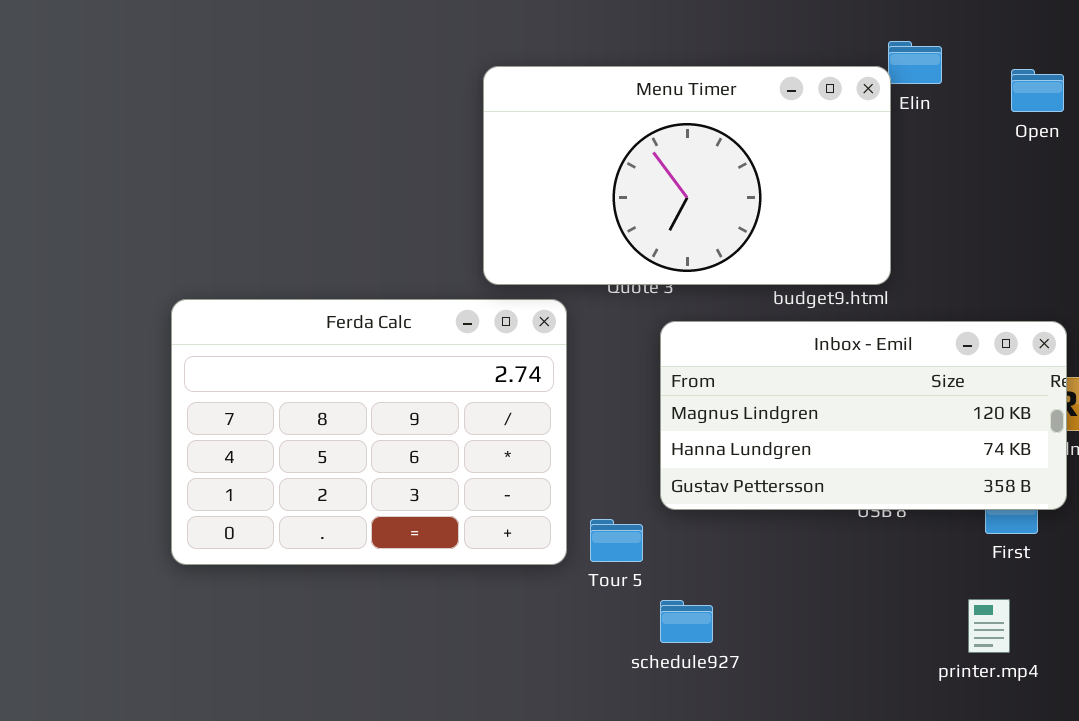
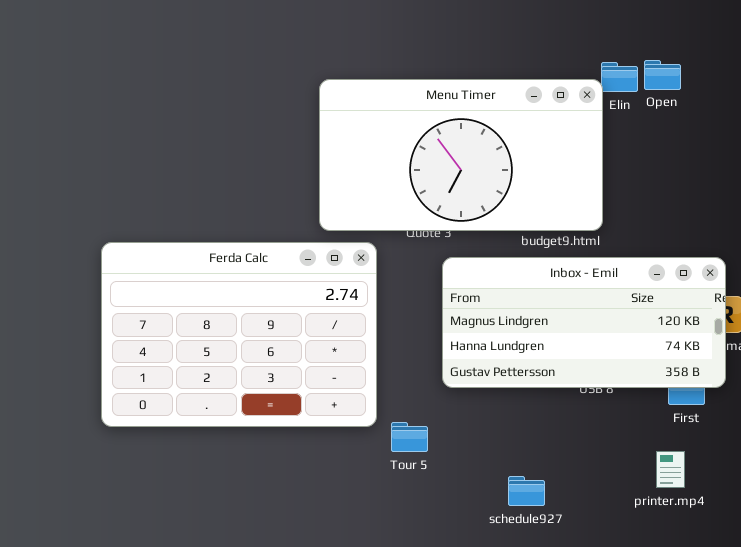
Open: [1011,69,1064,112] -> [644,60,681,90], moved
Tour 5: [590,519,643,562] -> [391,422,428,452], moved
schedule927: [660,600,713,643] -> [508,476,545,506], moved

